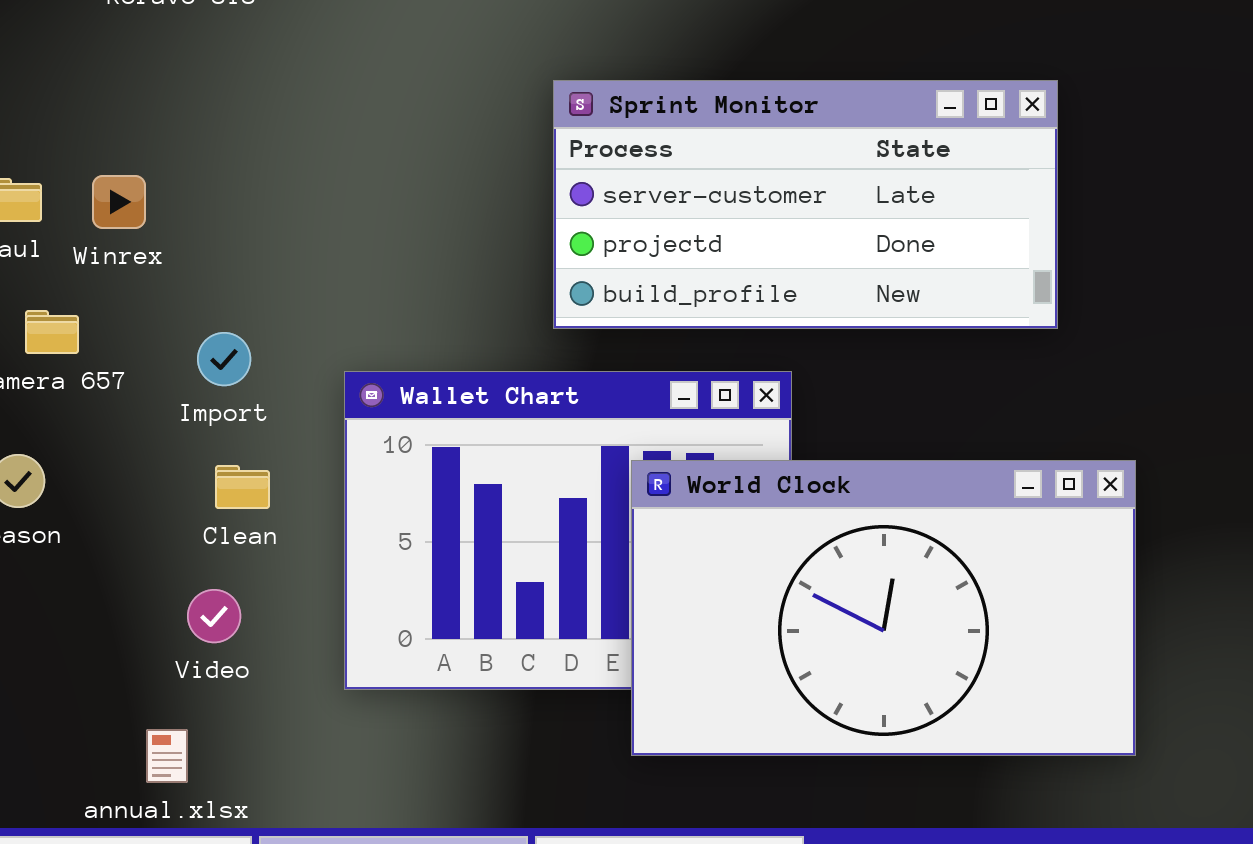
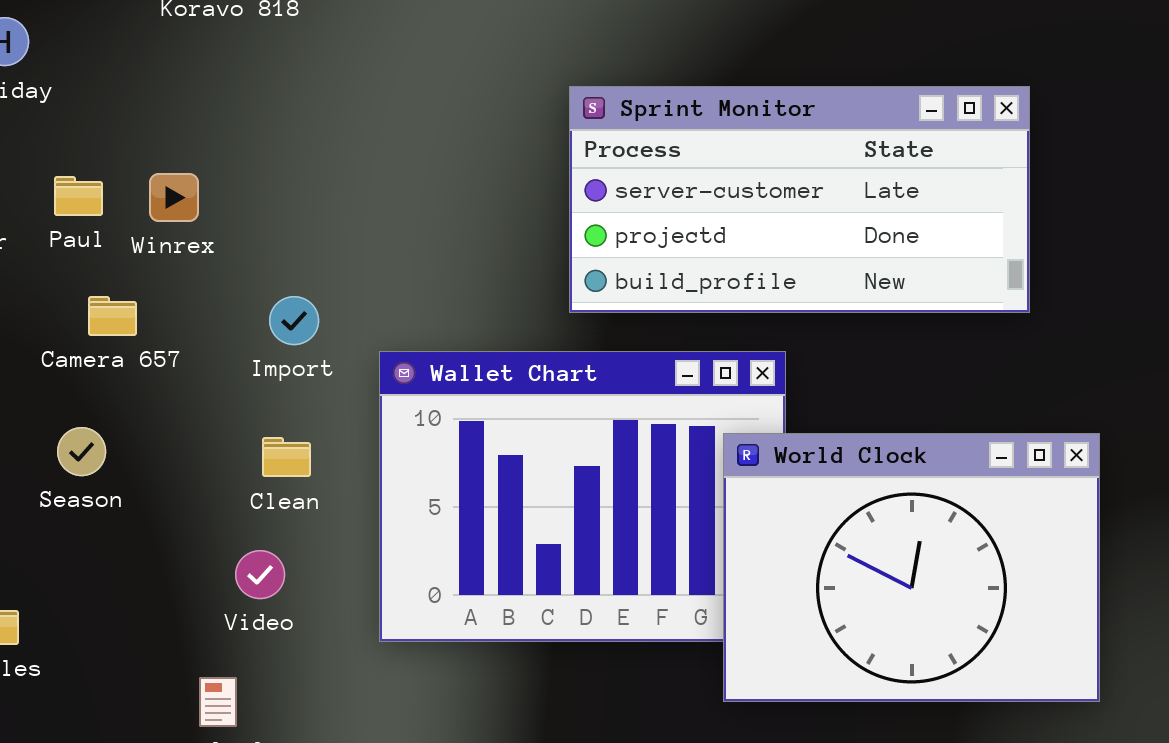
Import: [197,332,251,386] -> [269,296,319,345], moved
World Clock: [631,460,1136,756] -> [723,433,1100,702], resized

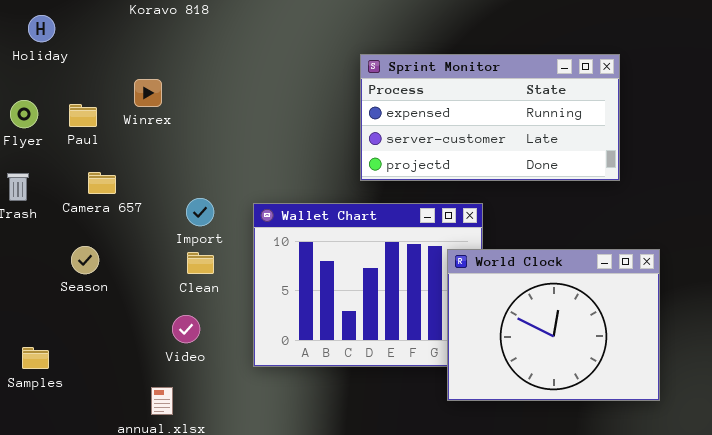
Sprint Monitor: [569,86,1030,313] -> [360,54,620,181], scrolled up 1 row
Winrex: [149,173,199,222] -> [134,79,162,107], moved
Import: [269,296,319,345] -> [186,198,214,226], moved

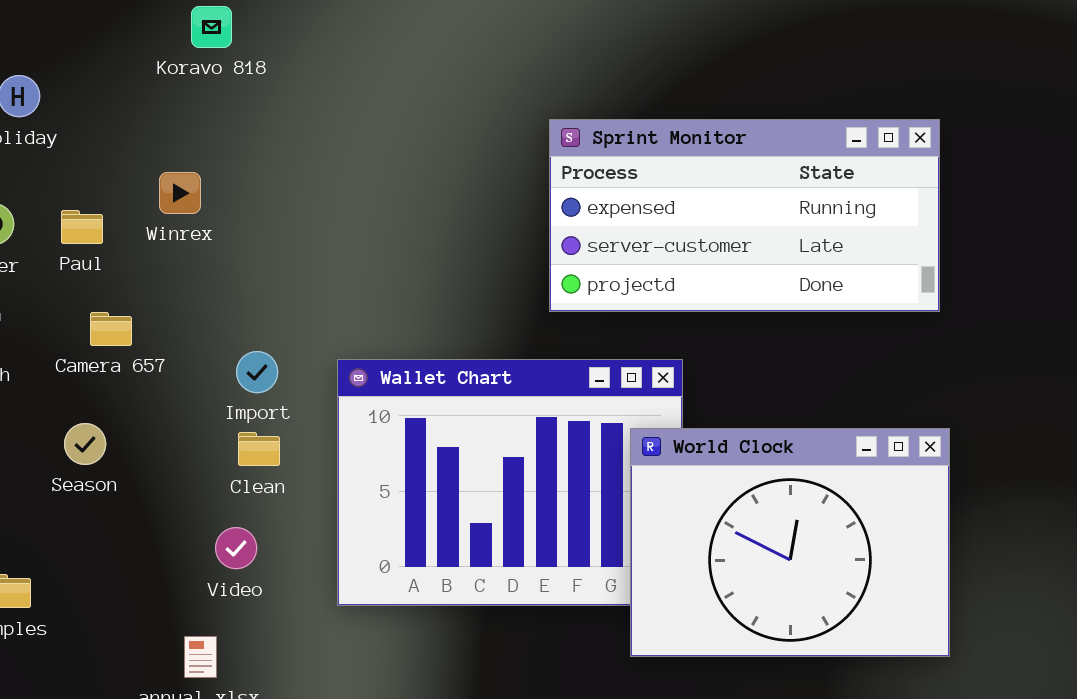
Sprint Monitor: [360,54,620,181] -> [549,119,940,312], moved

